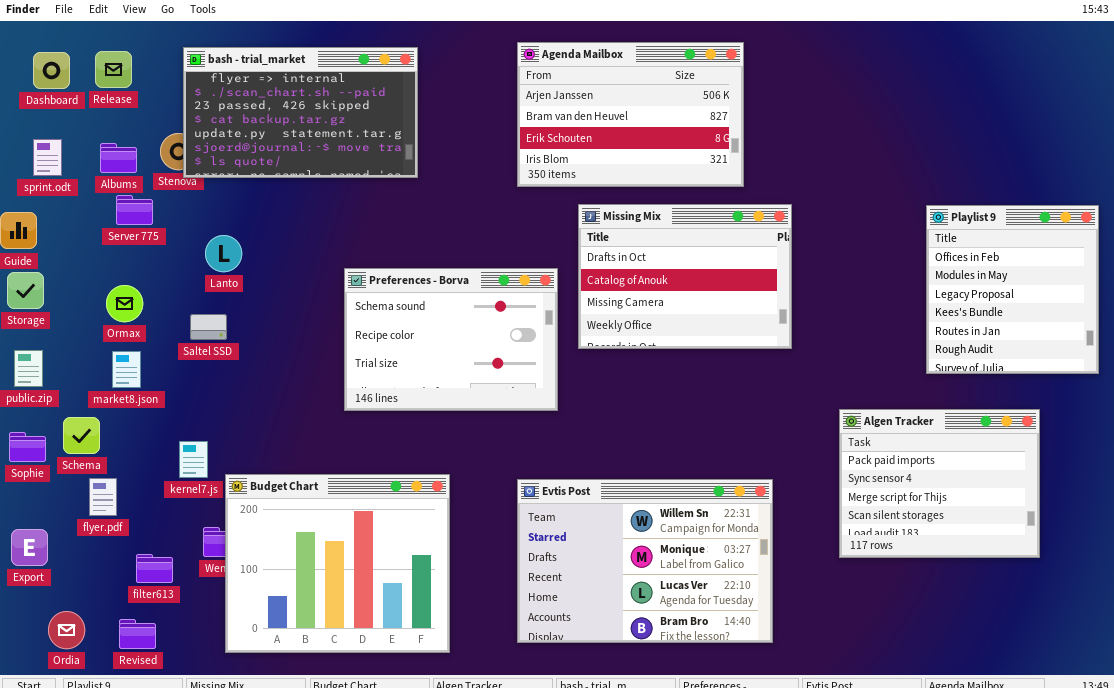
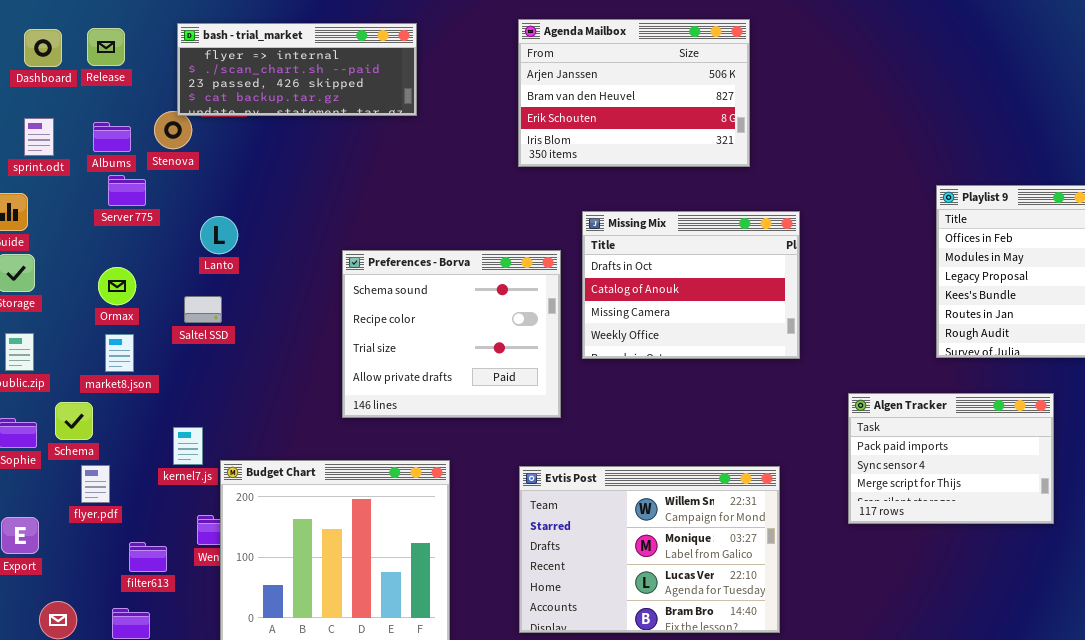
bash - trial_market: [183,47,418,178] -> [177,23,417,116], resized
Missing Mix: [578,204,792,349] -> [582,211,800,359], moved
Preferences - Borva: [344,268,558,411] -> [342,250,561,418], resized
Algen Tracker: [839,409,1040,558] -> [848,393,1054,524], resized

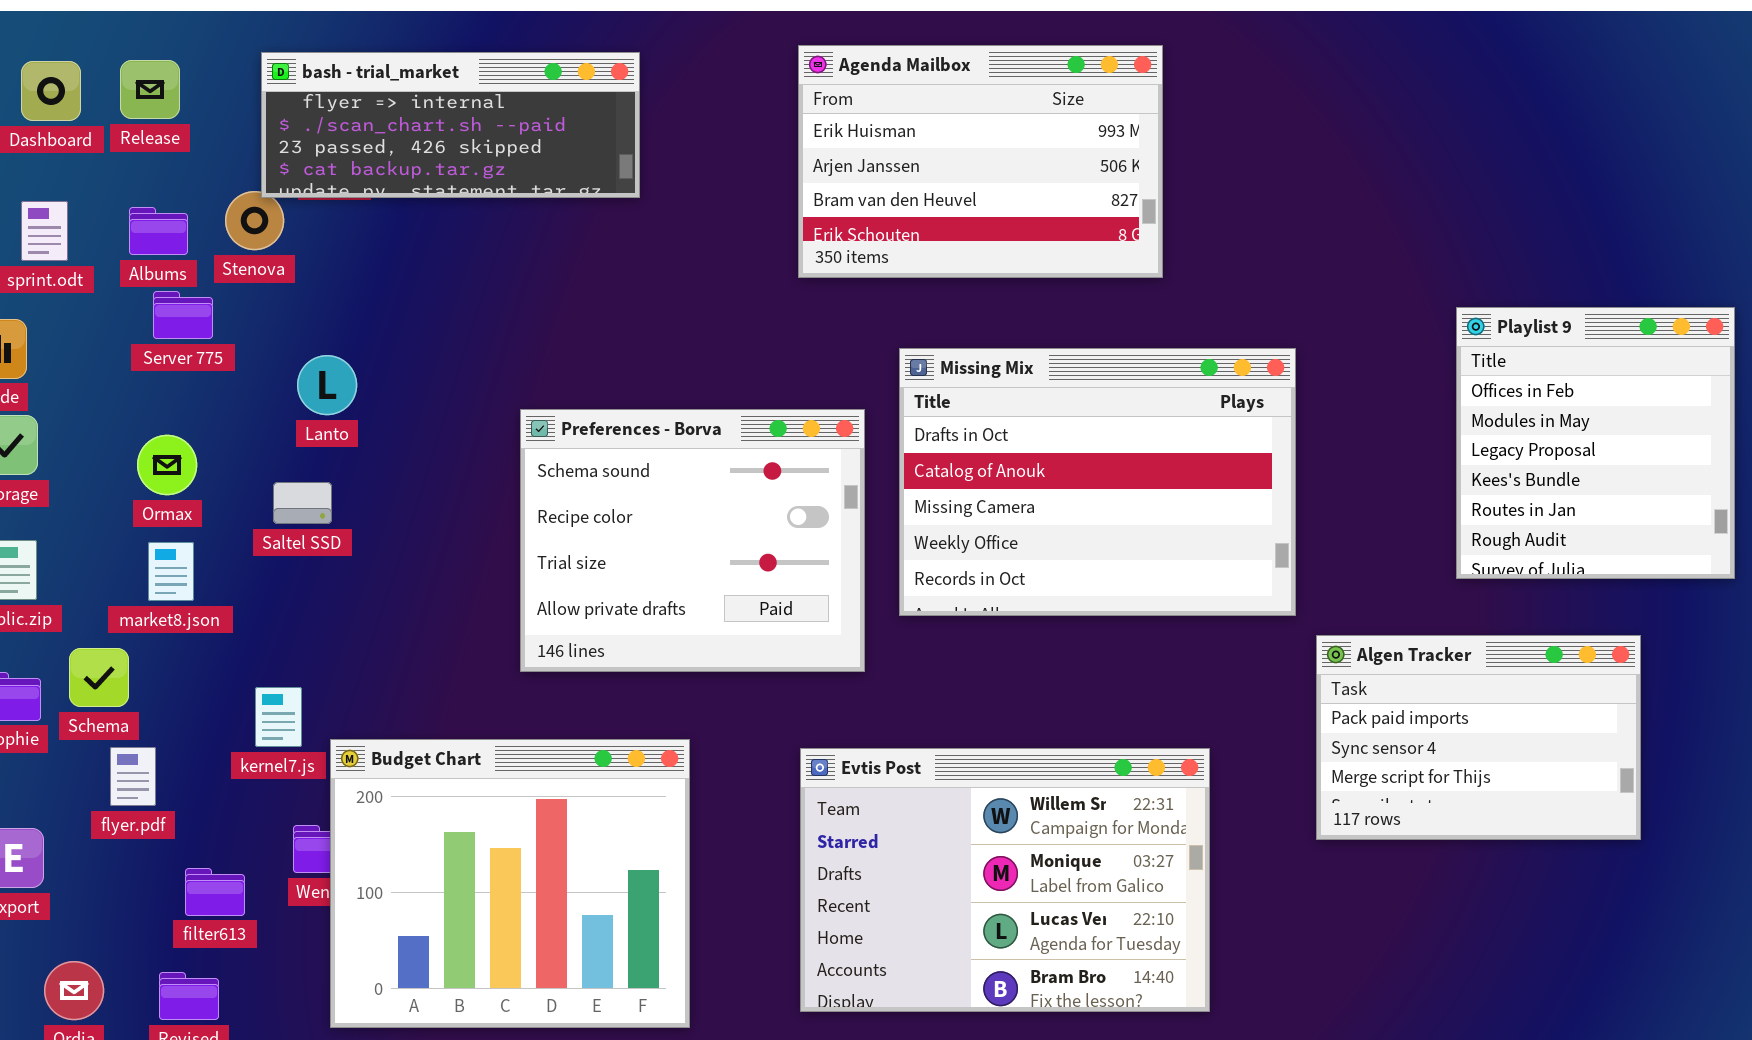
Agenda Mailbox: [518,19,750,167] -> [798,45,1163,278], scrolled up 1 row
Missing Mix: [582,211,800,359] -> [899,348,1296,616], resized

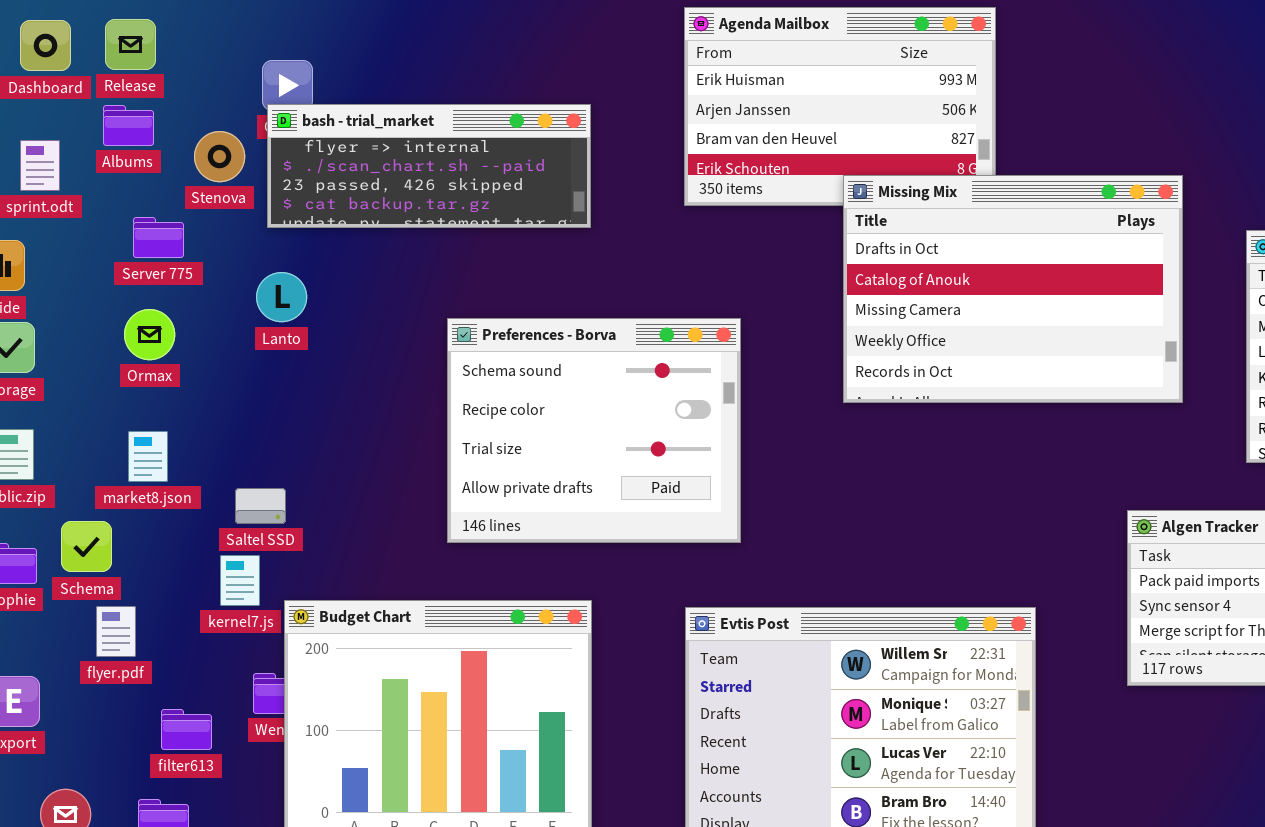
bash - trial_market: [261,52,640,198] -> [267,104,591,228], moved
Albums: [129,207,188,255] -> [103,105,154,146], moved
Missing Mix: [899,348,1296,616] -> [843,175,1183,403], moved
Ormax: [137,435,197,495] -> [124,309,175,360], moved
Saltel SSD: [273,482,332,524] -> [235,488,286,524], moved

